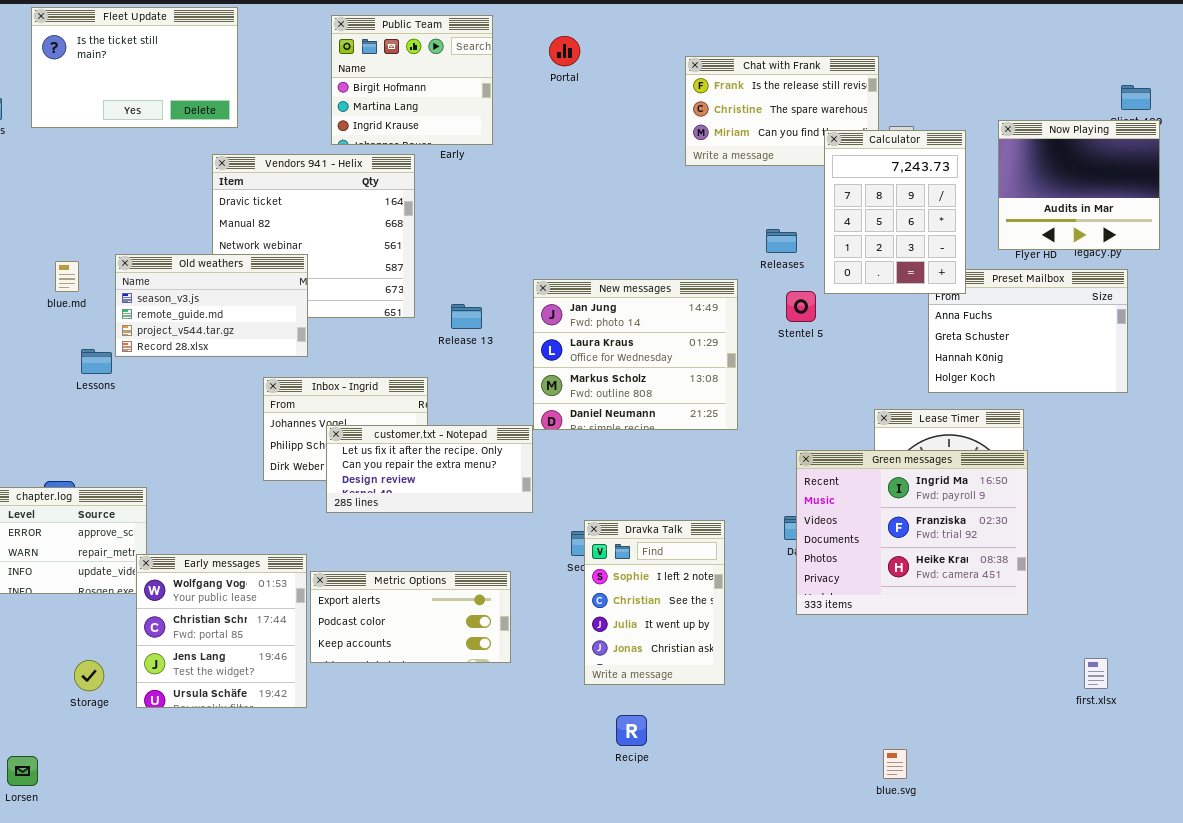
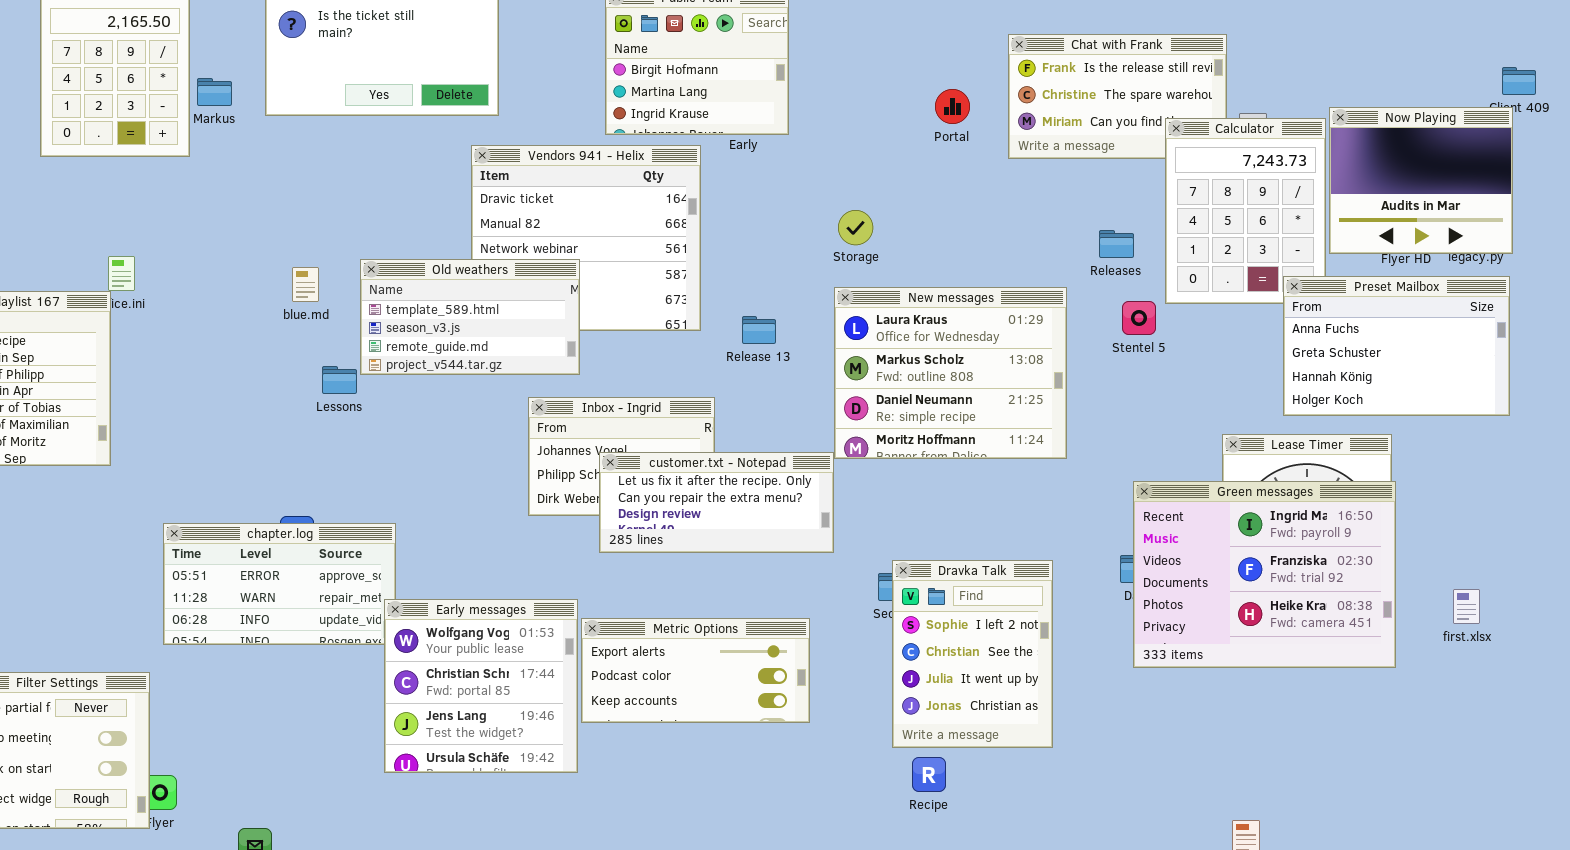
Portal: [549,36,580,66] -> [935,89,970,124], moved
Now Playing: [998,120,1160,250] -> [1329,107,1513,254], moved
Old weathers: [115,254,308,357] -> [360,259,580,375], scrolled up 1 row
Preset Mailbox: [928,269,1128,393] -> [1283,276,1510,416], raised
New messages: [533,279,738,430] -> [834,287,1067,459], scrolled down 1 row
first.xlsx: [1084,658,1108,689] -> [1453,589,1480,624], moved
Storage: [74,660,104,691] -> [838,210,873,245], moved
Recipe: [616,715,647,746] -> [912,757,946,792], moved

